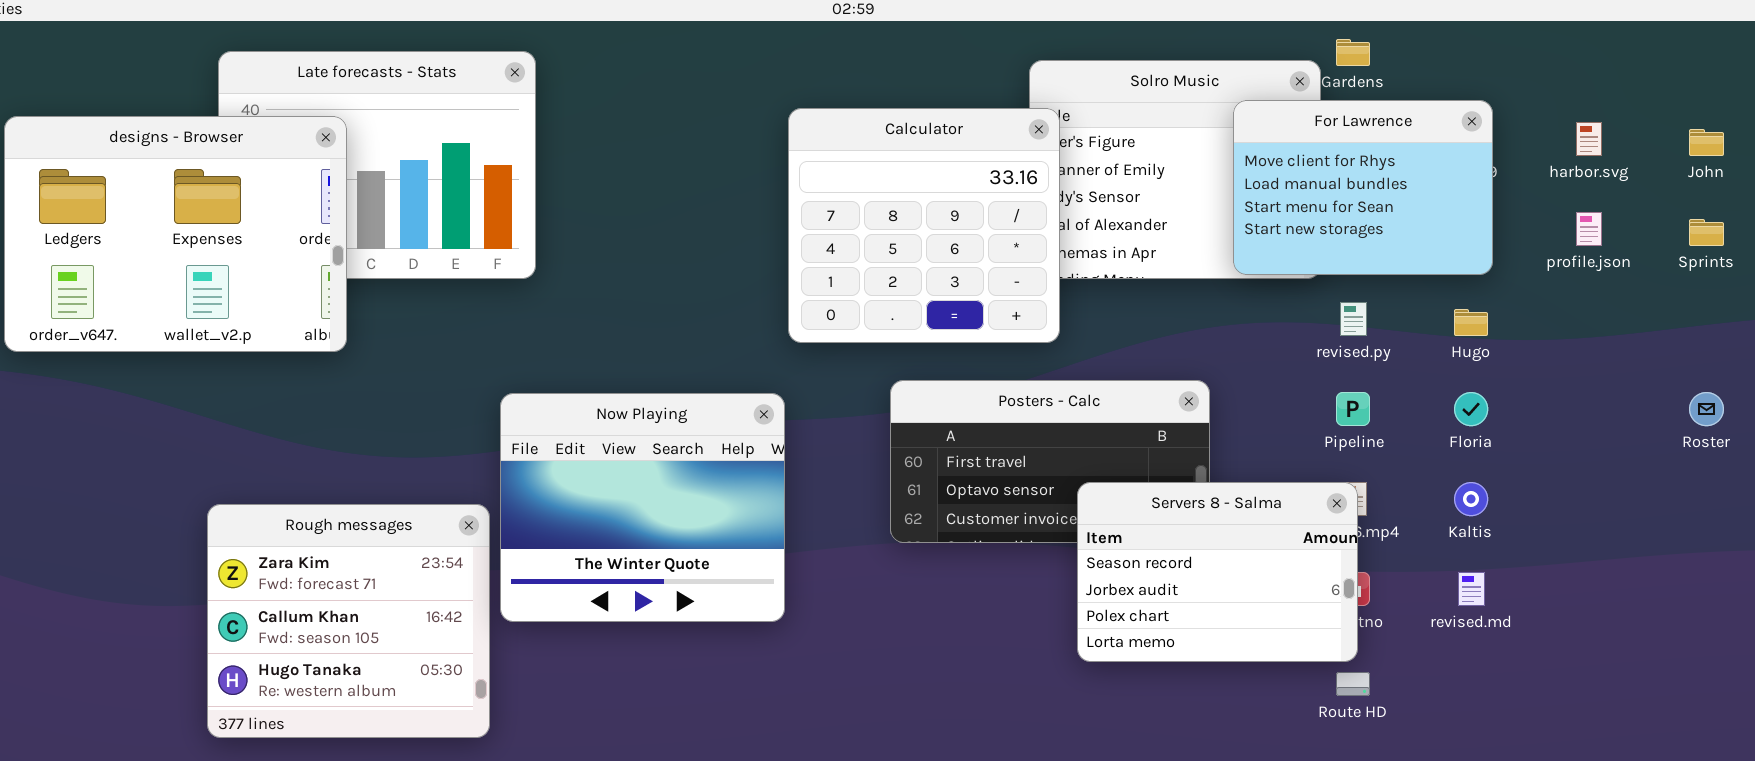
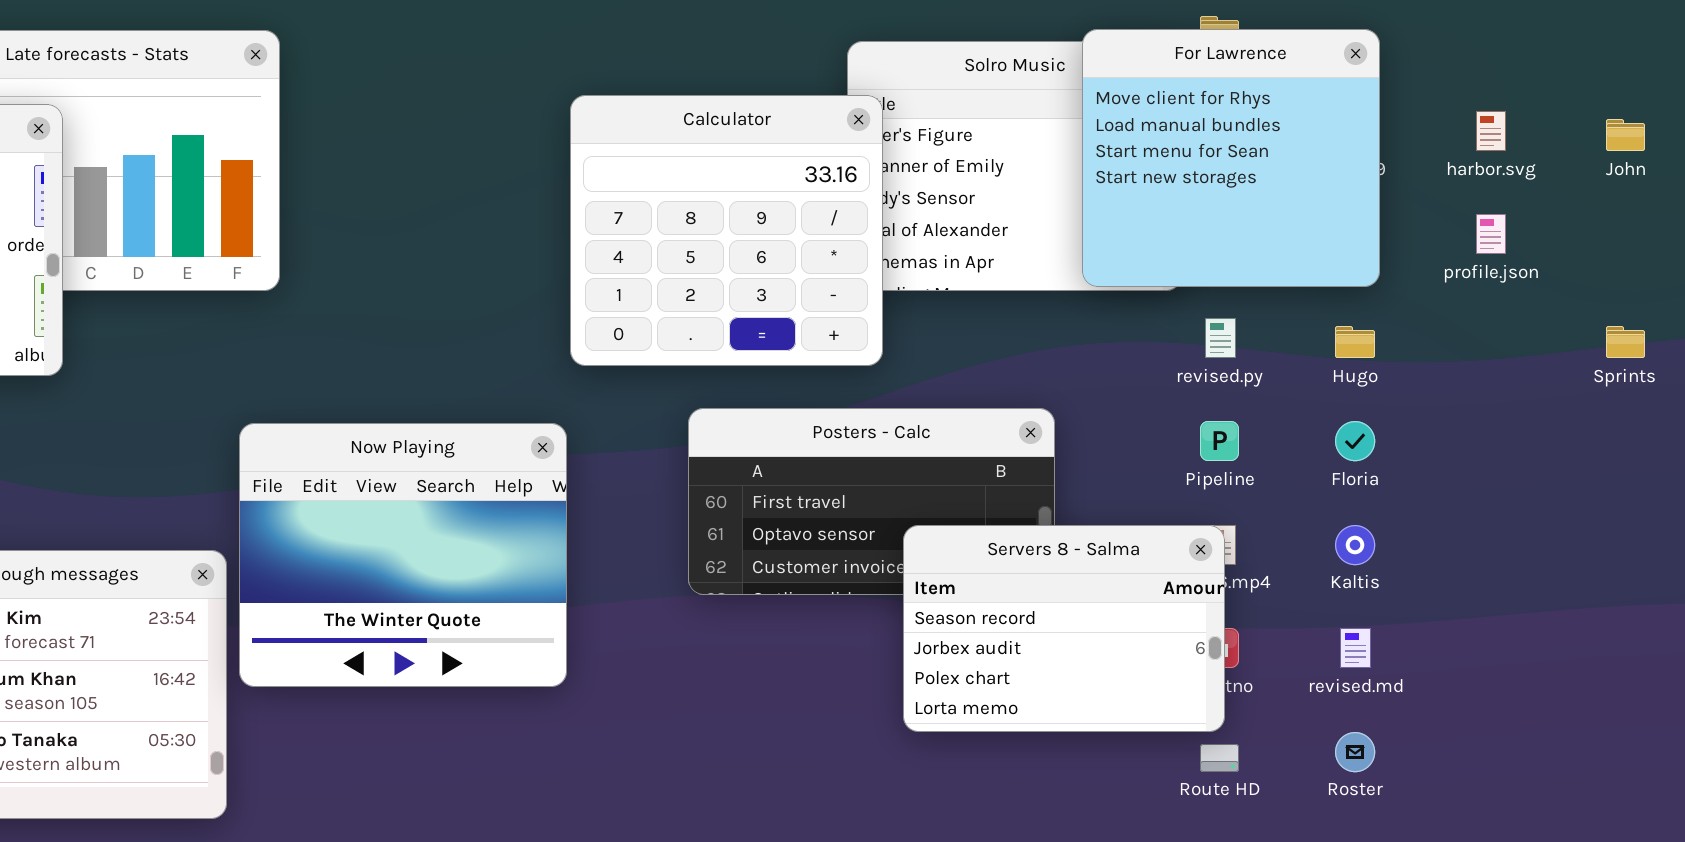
For Lawrence: [1233,100,1493,275] -> [1082,29,1380,287], resized
Sprints: [1689,219,1724,246] -> [1606,326,1645,358], moved
Roster: [1689,392,1724,426] -> [1335,732,1375,772], moved

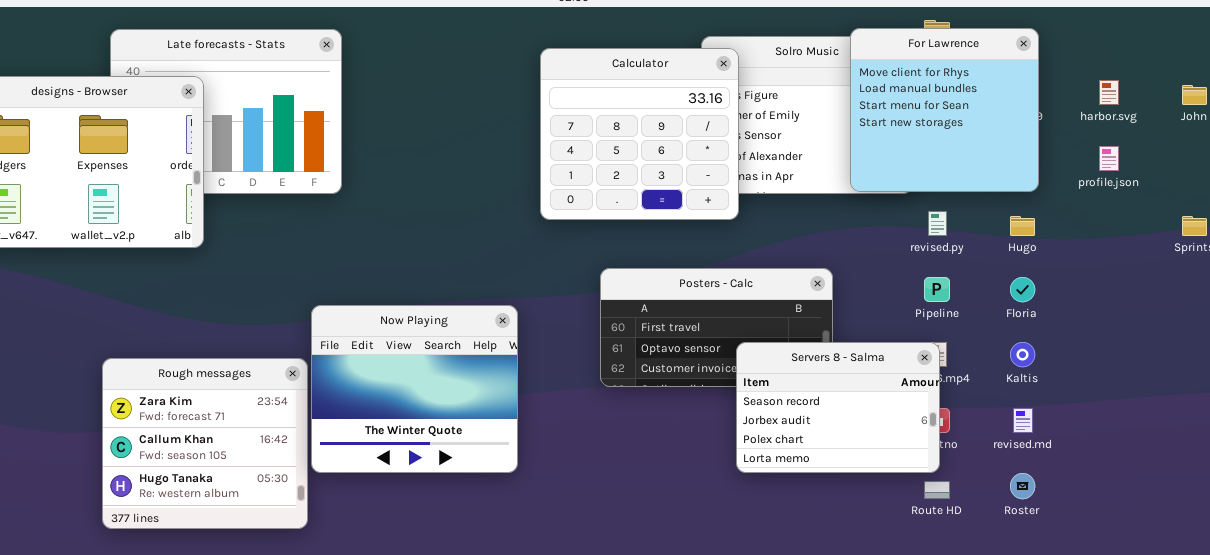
Calculator: [570,95,883,366] -> [540,48,739,220], moved
Now Playing: [239,423,567,687] -> [311,305,518,473], moved

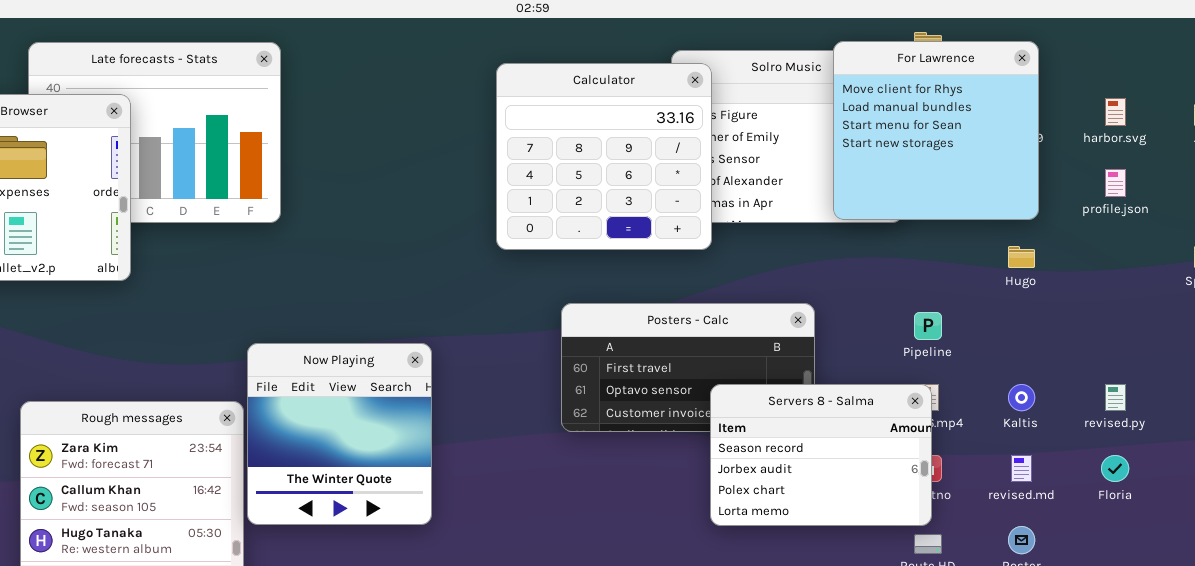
revised.py: [928,211,947,236] -> [1105,384,1126,411], moved
Floria: [1010,277,1035,302] -> [1101,455,1129,482], moved
Now Playing: [311,305,518,473] -> [247,343,432,525], resized

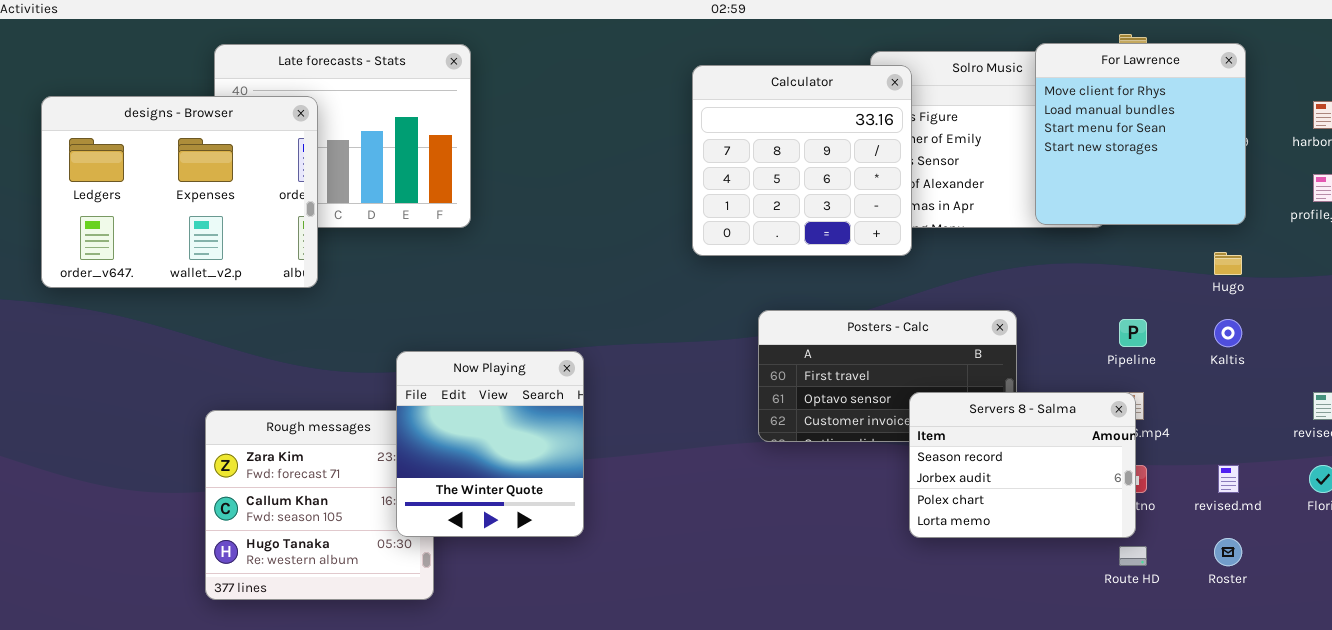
Now Playing: [247,343,432,525] -> [396,351,584,537], moved
Kaltis: [1008,384,1035,411] -> [1214,319,1242,347], moved

